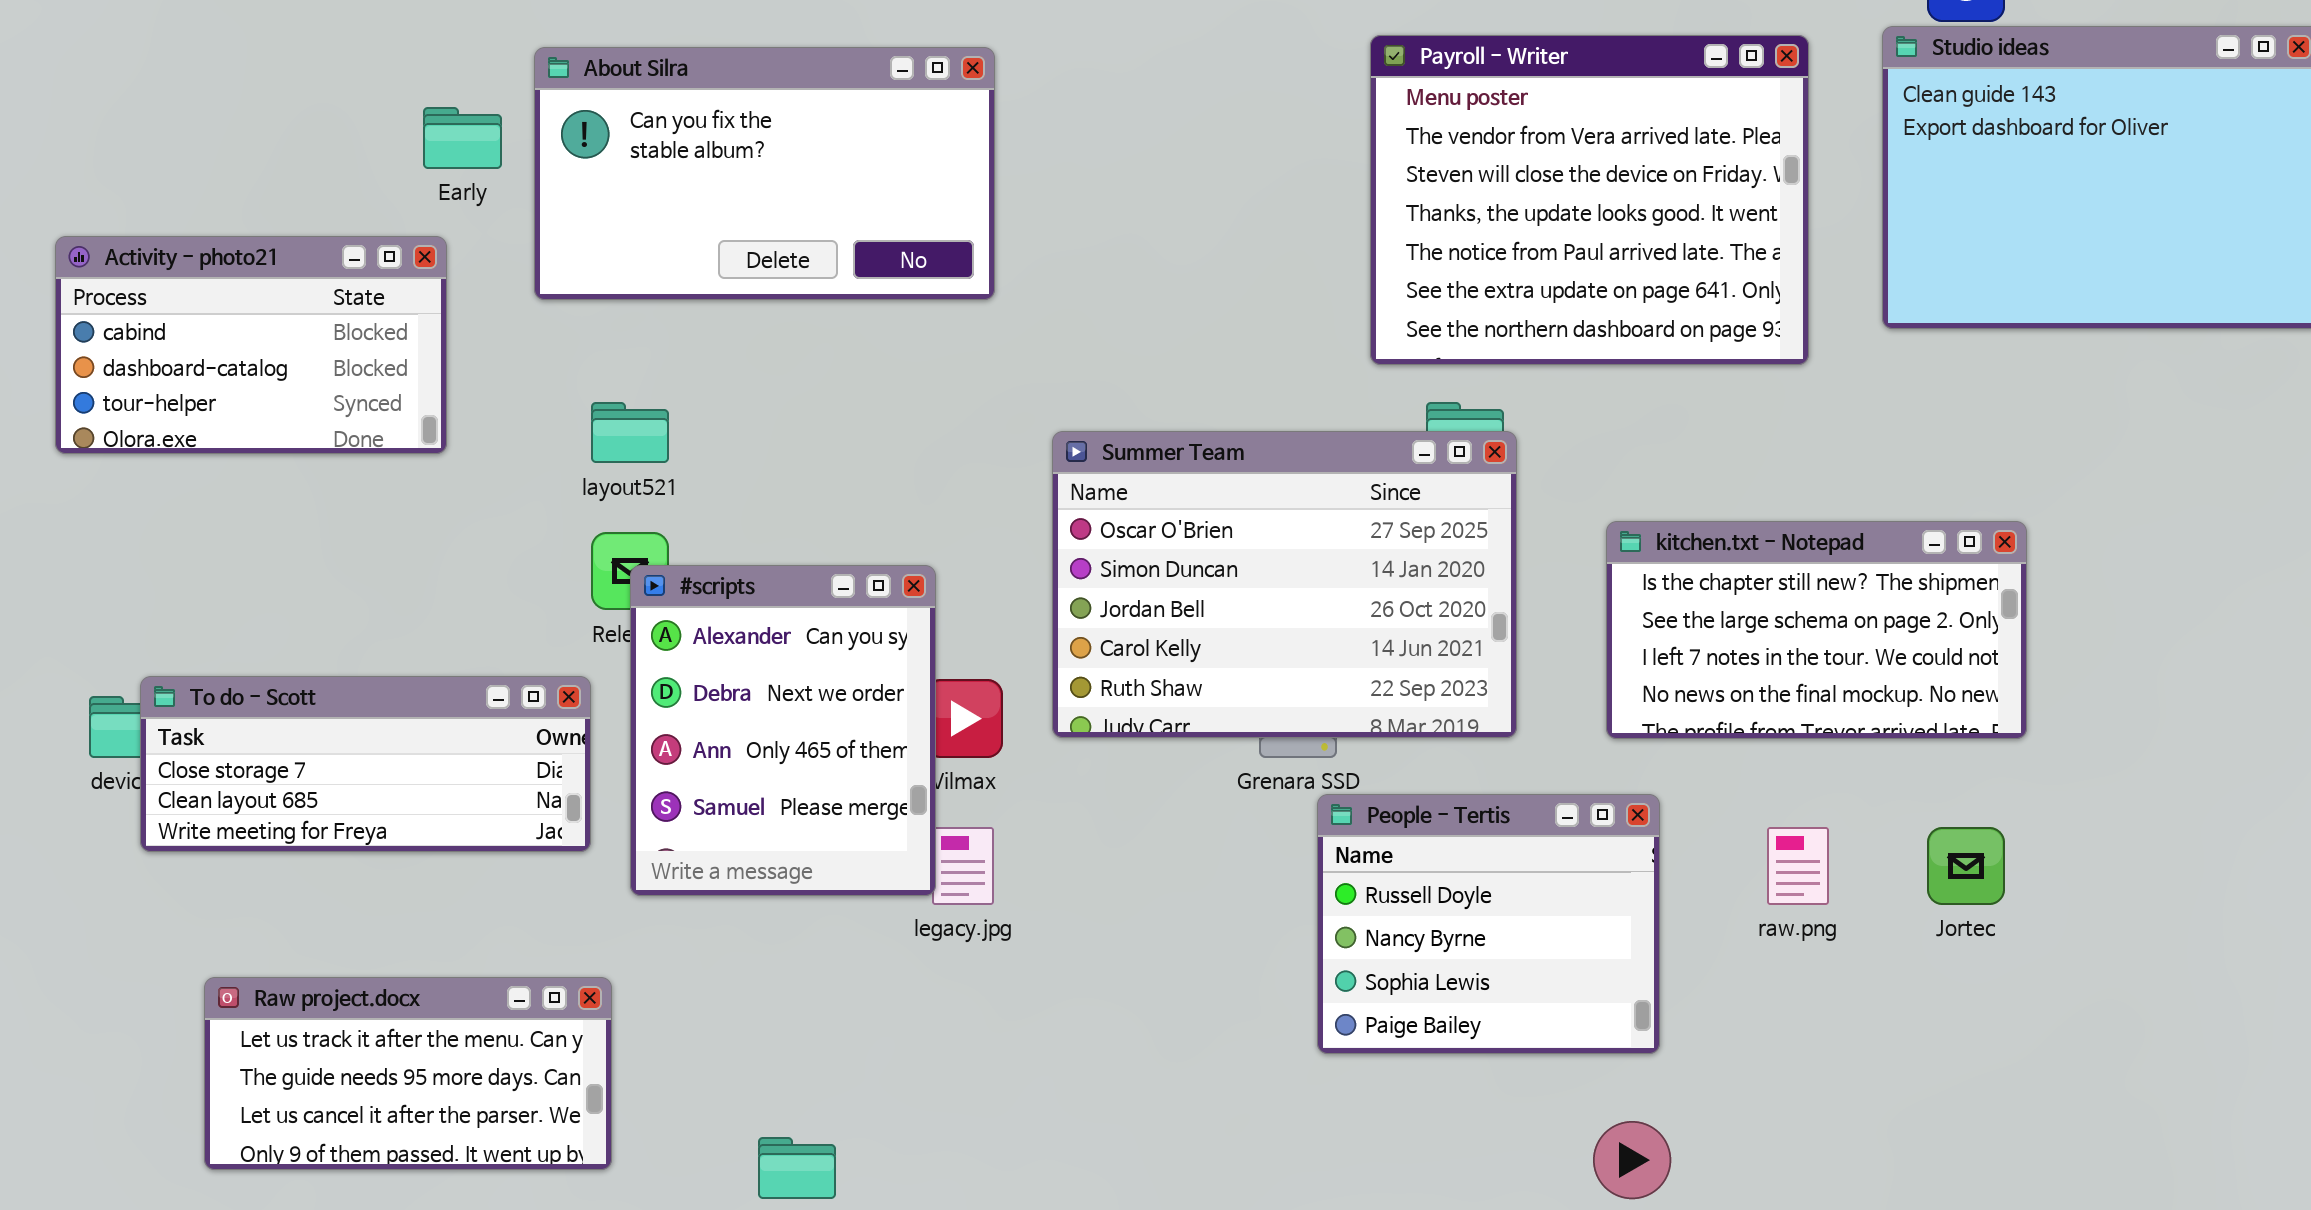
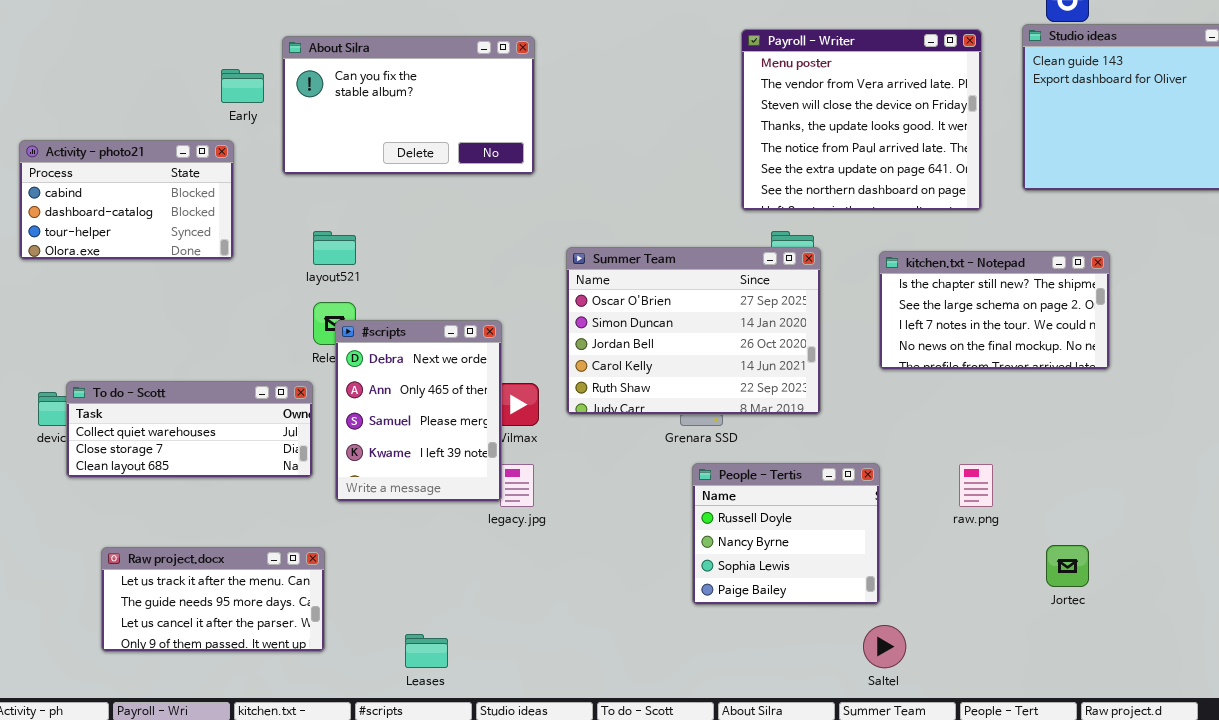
kitchen.txt - Notepad: [1606,521,2027,739] -> [879,251,1110,370], moved
#scripts: [630,565,936,896] -> [335,320,502,502], scrolled down 1 row
To do - Scott: [140,676,591,852] -> [66,381,313,478], scrolled up 1 row
People - Tertis: [1317,794,1660,1054] -> [692,463,880,605], moved
Jortec: [1927,827,2005,905] -> [1046,545,1089,587], moved

